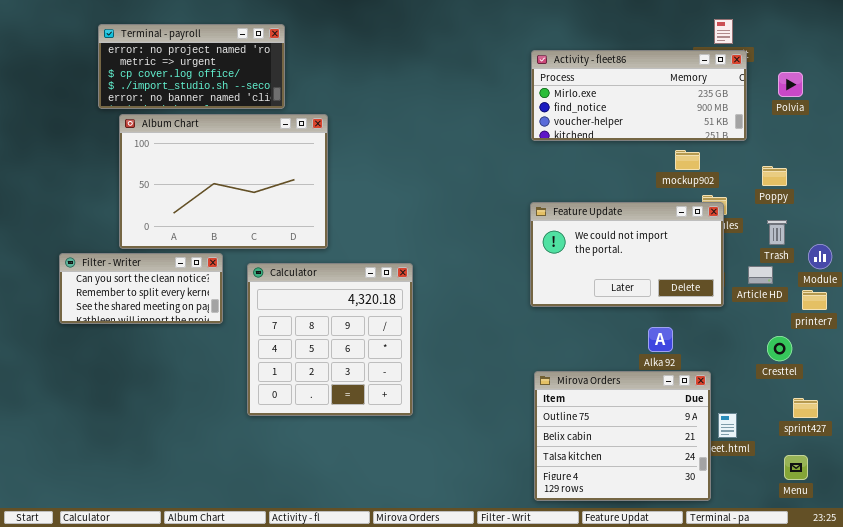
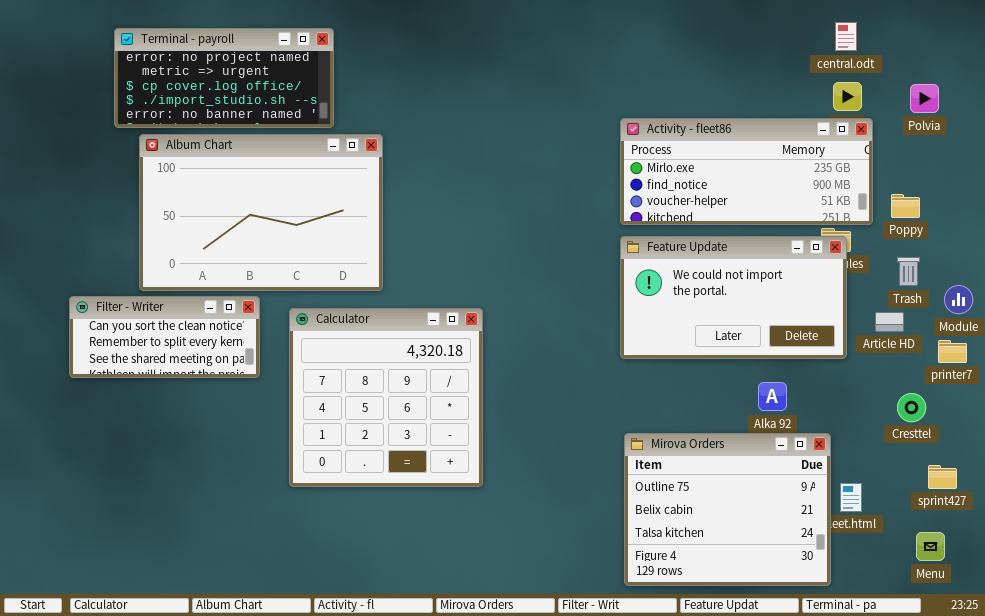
Activity - fleet86: [531,50,747,141] -> [620,118,873,225], moved

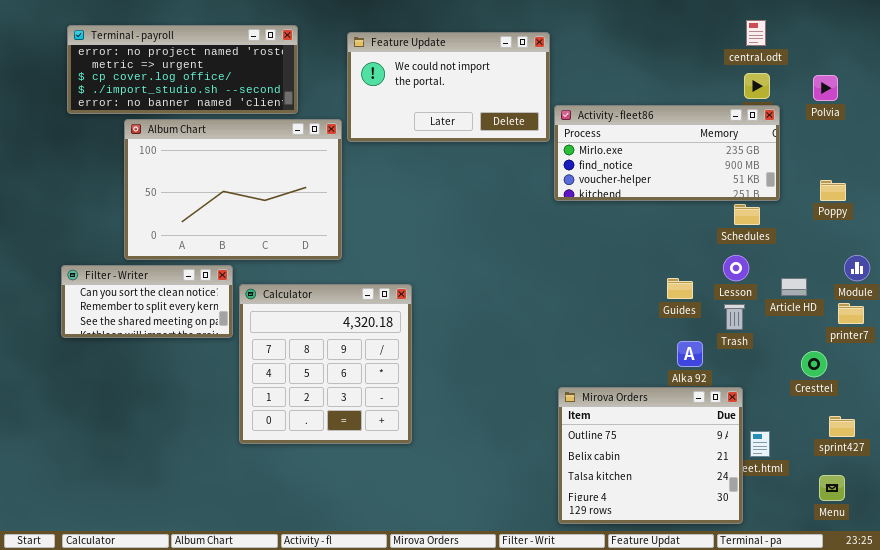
Terminal - payroll: [114,28,334,128] -> [67,25,298,114], resized
Poppy: [891,194,920,218] -> [820,180,846,201], moved
Feature Update: [620,236,847,359] -> [347,32,550,142], moved
Trash: [897,257,920,286] -> [724,304,745,330], moved
Calculator: [289,308,483,487] -> [239,284,412,444], moved

